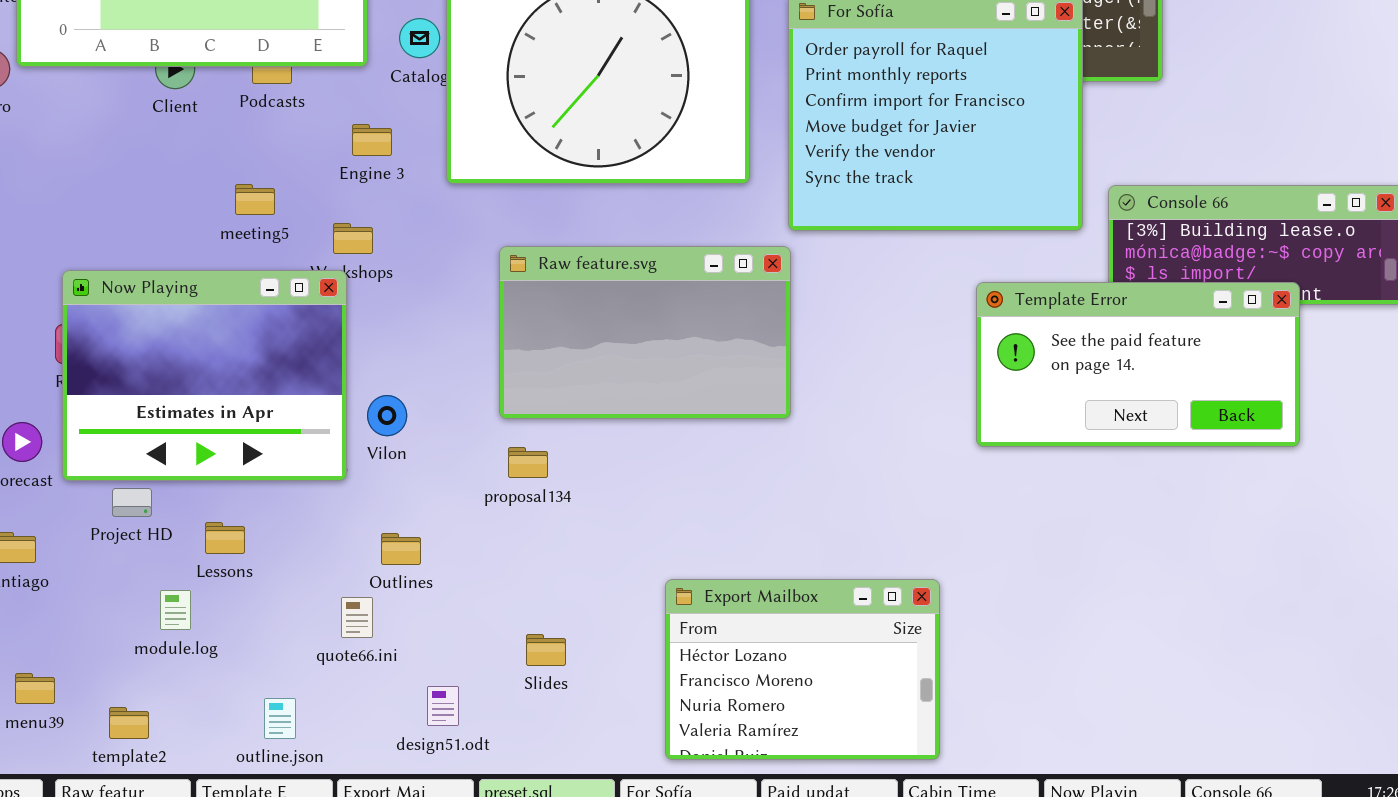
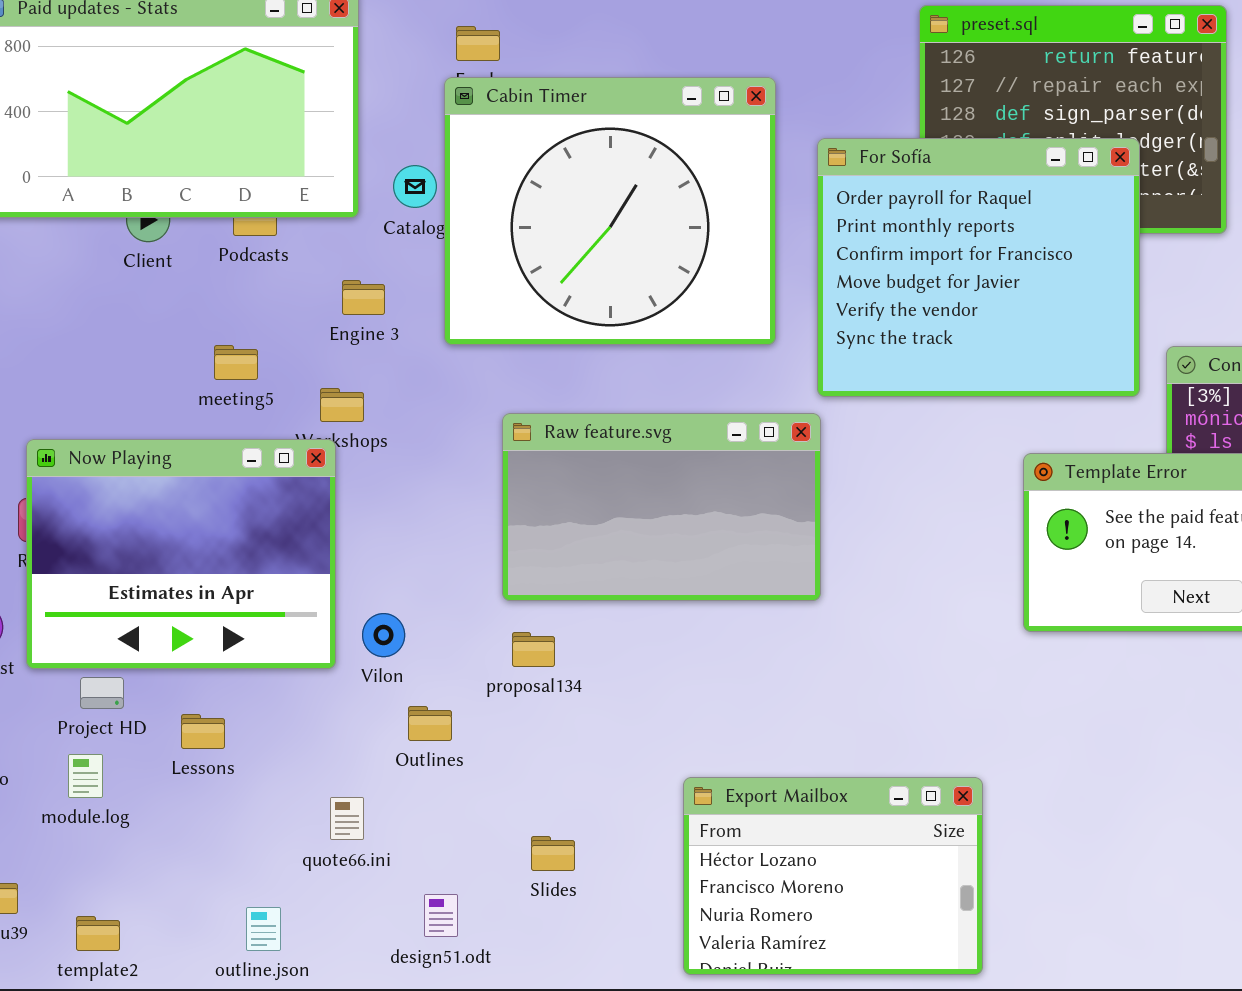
Vilon: [367,395,407,436] -> [362,613,405,657], moved
Outlines: [381,533,421,565] -> [408,706,452,741], moved
module.log: [160,590,191,630] -> [68,754,103,798], moved

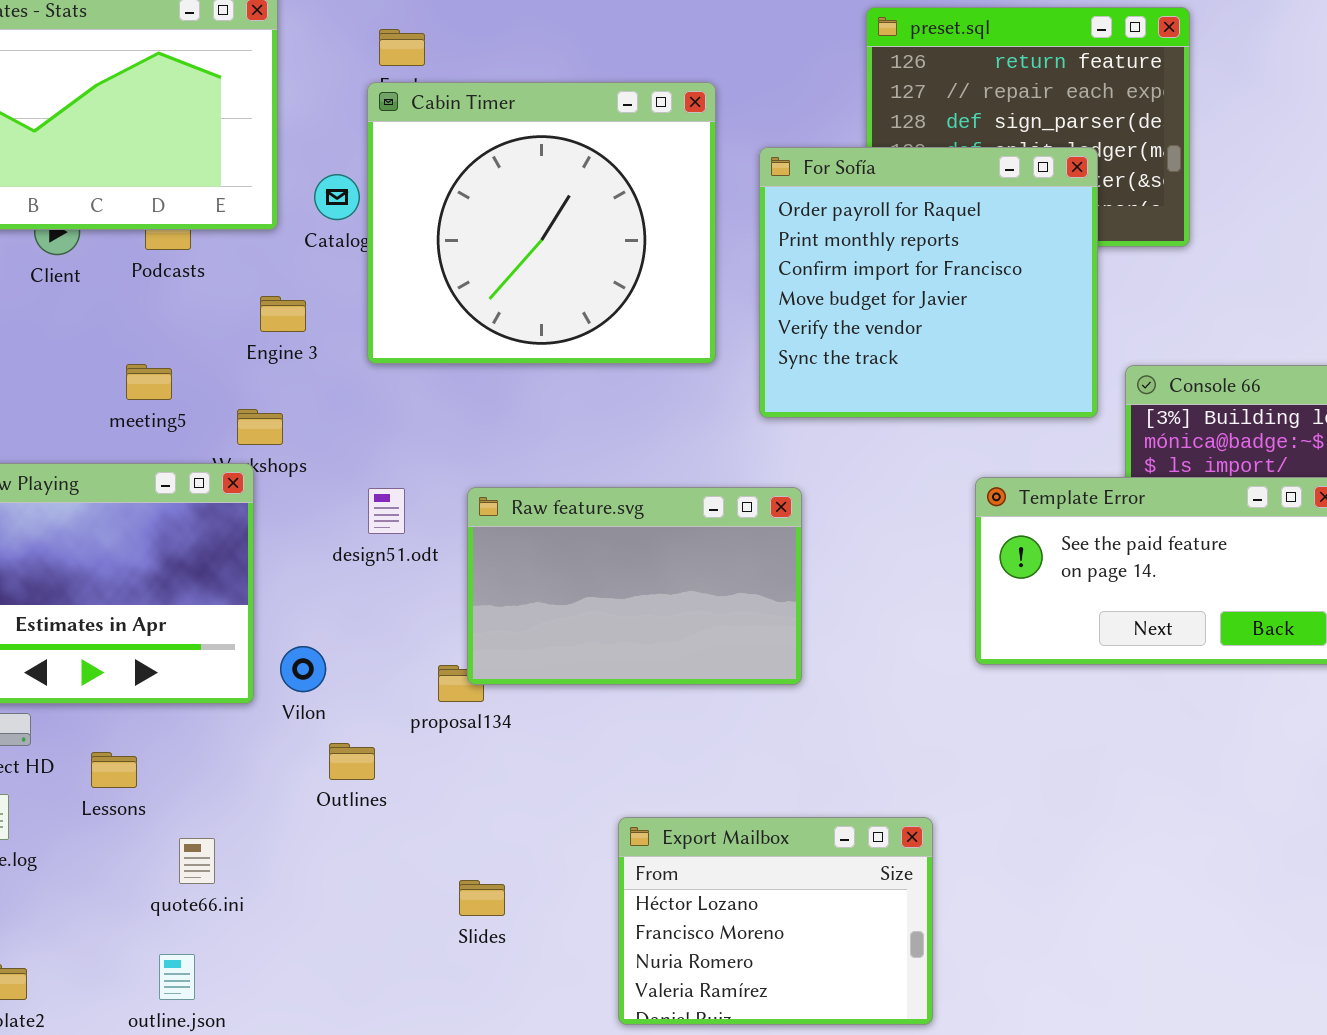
Raw feature.svg: [502,413,821,601] -> [467,487,802,685], moved
quote66.ini: [330,797,364,840] -> [179,838,215,884], moved
design51.odt: [424,894,458,937] -> [368,488,405,534], moved

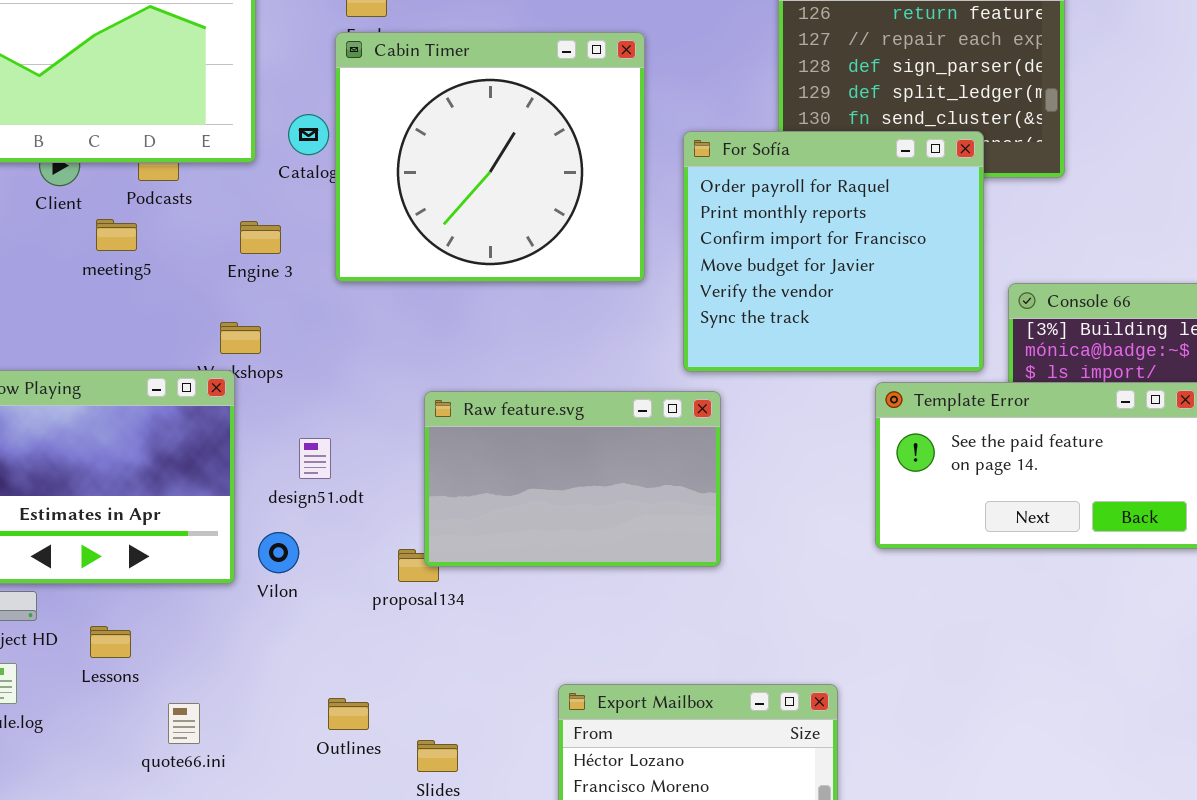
For Sofía: [759,147,1098,418] -> [683,131,984,372], moved
meeting5: [126,364,172,400] -> [96,219,137,251], moved
design51.odt: [368,488,405,534] -> [299,438,331,479], moved
Outlines: [329,743,375,780] -> [328,698,369,730], moved

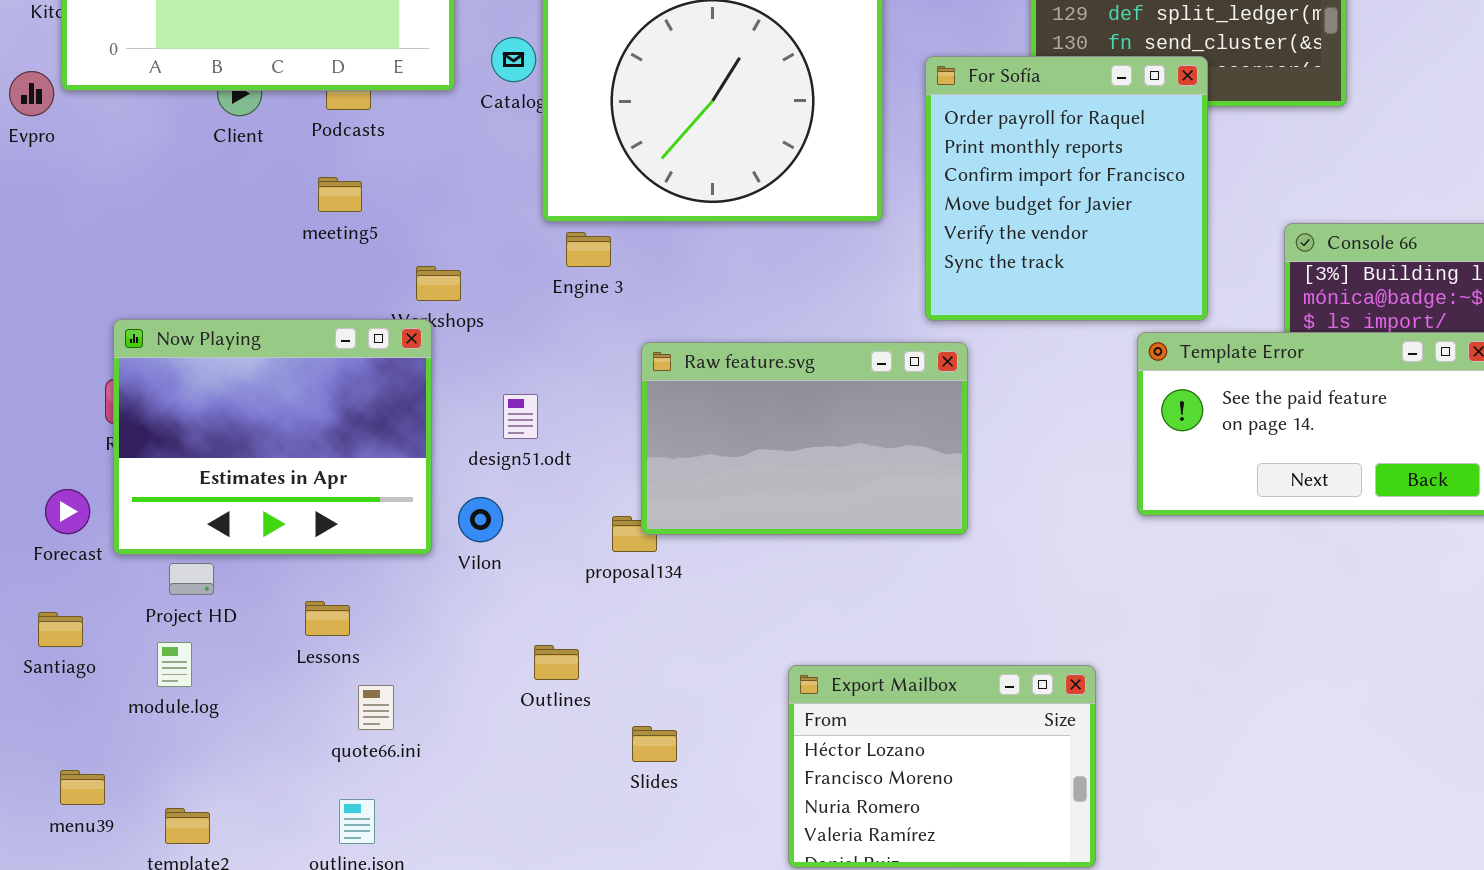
For Sofía: [683,131,984,372] -> [925,56,1208,321], resized
meeting5: [96,219,137,251] -> [318,177,362,212], moved
Engine 3: [240,221,281,254] -> [566,232,611,267], moved
Lessons: [90,626,131,658] -> [305,601,350,636], moved
Outlines: [328,698,369,730] -> [534,645,579,680], moved

